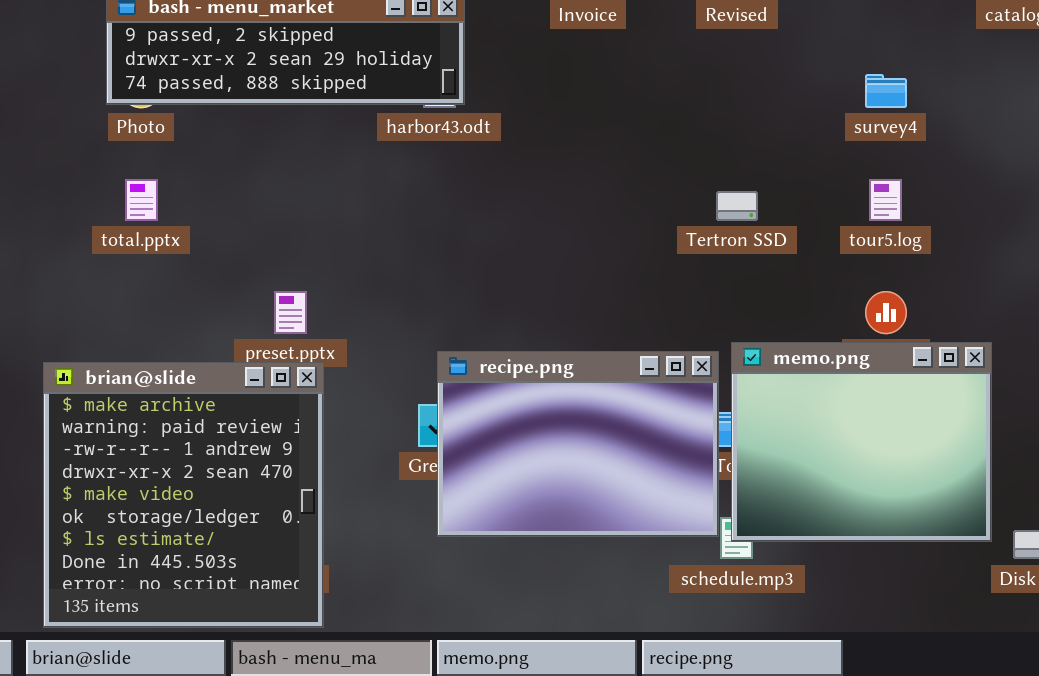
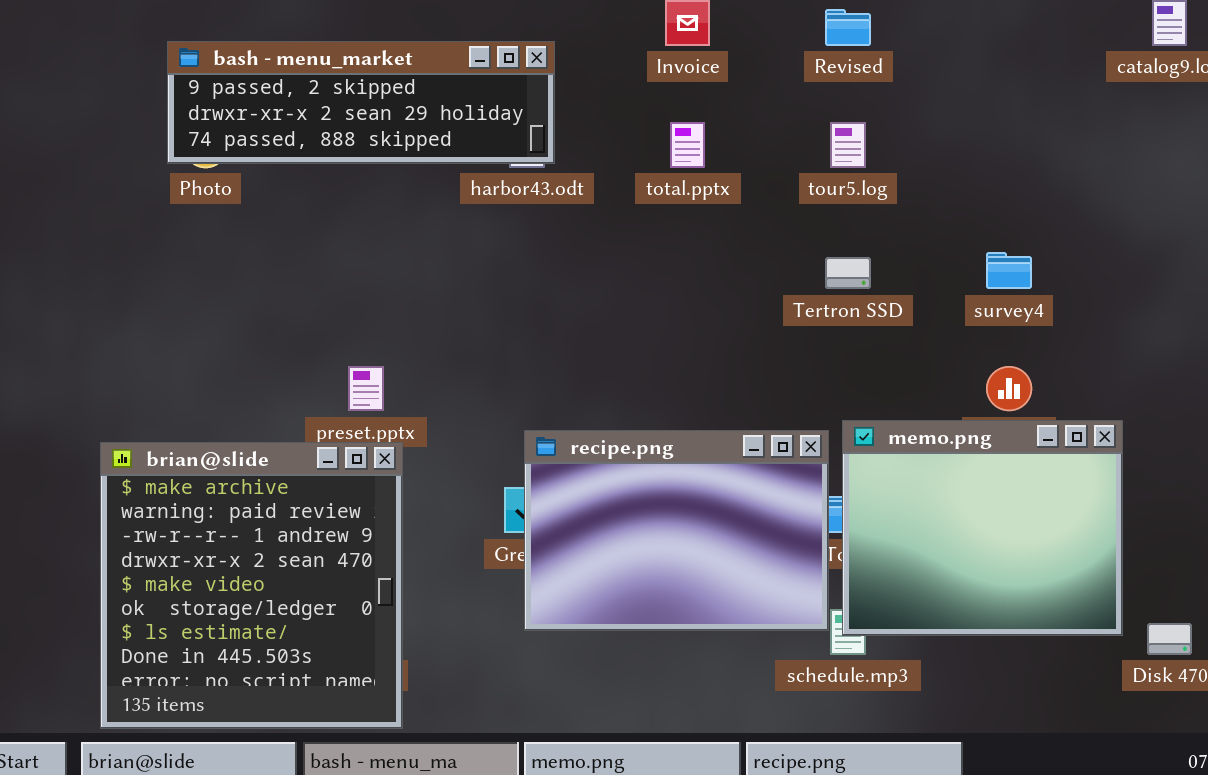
survey4: [865,74,907,108] -> [986,252,1032,289], moved
total.pptx: [125,179,158,221] -> [670,122,705,168], moved
tour5.log: [869,179,902,221] -> [830,122,866,168], moved

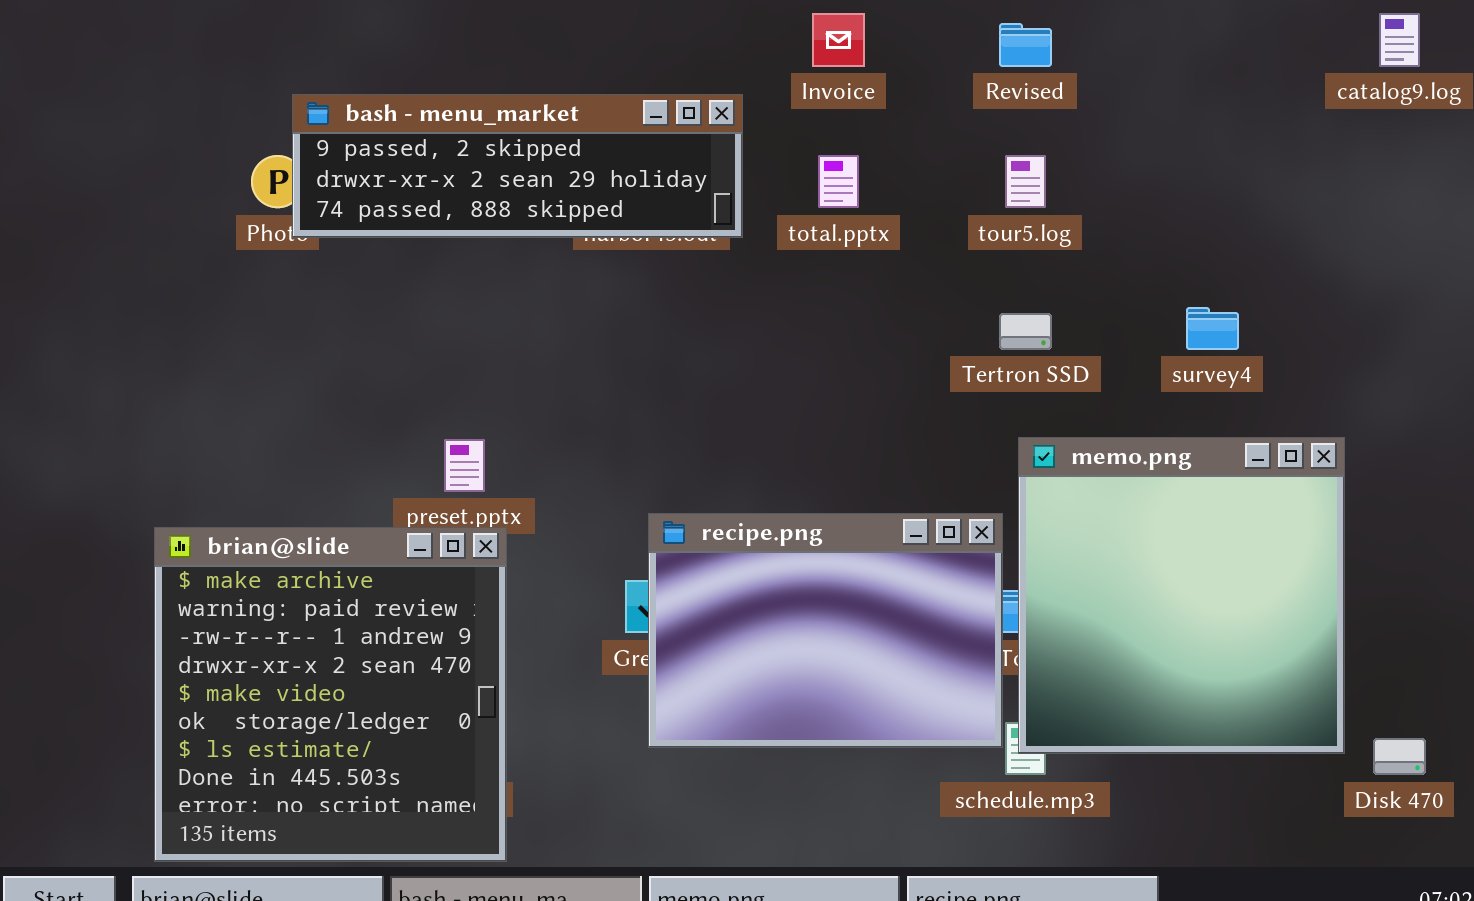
bash - menu_market: [167,41,555,164] -> [292,94,743,238], moved
memo.png: [842,420,1123,636] -> [1018,437,1345,754], resized

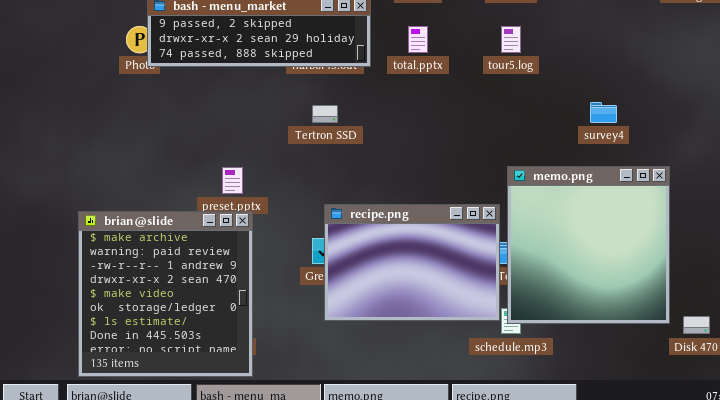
Tertron SSD: [999,313,1052,350] -> [312,105,338,123], moved

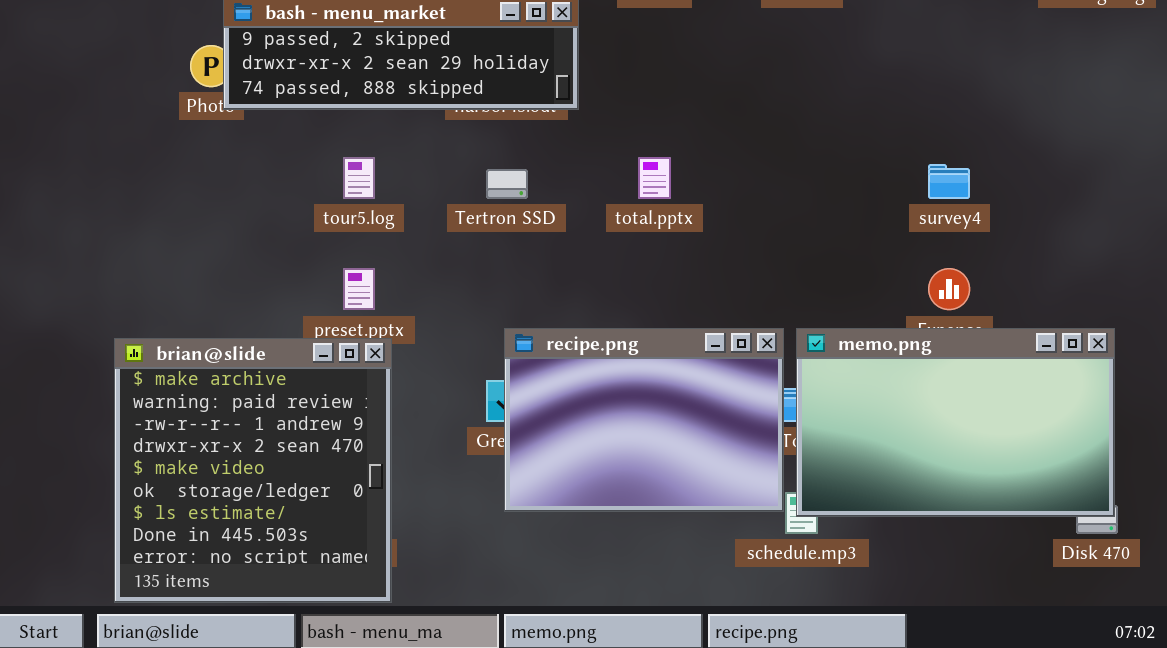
total.pptx: [408,26,428,53] -> [638,157,671,199], moved
tour5.log: [501,26,521,53] -> [343,157,375,199], moved
memo.png: [507,166,670,324] -> [796,328,1115,517], resized

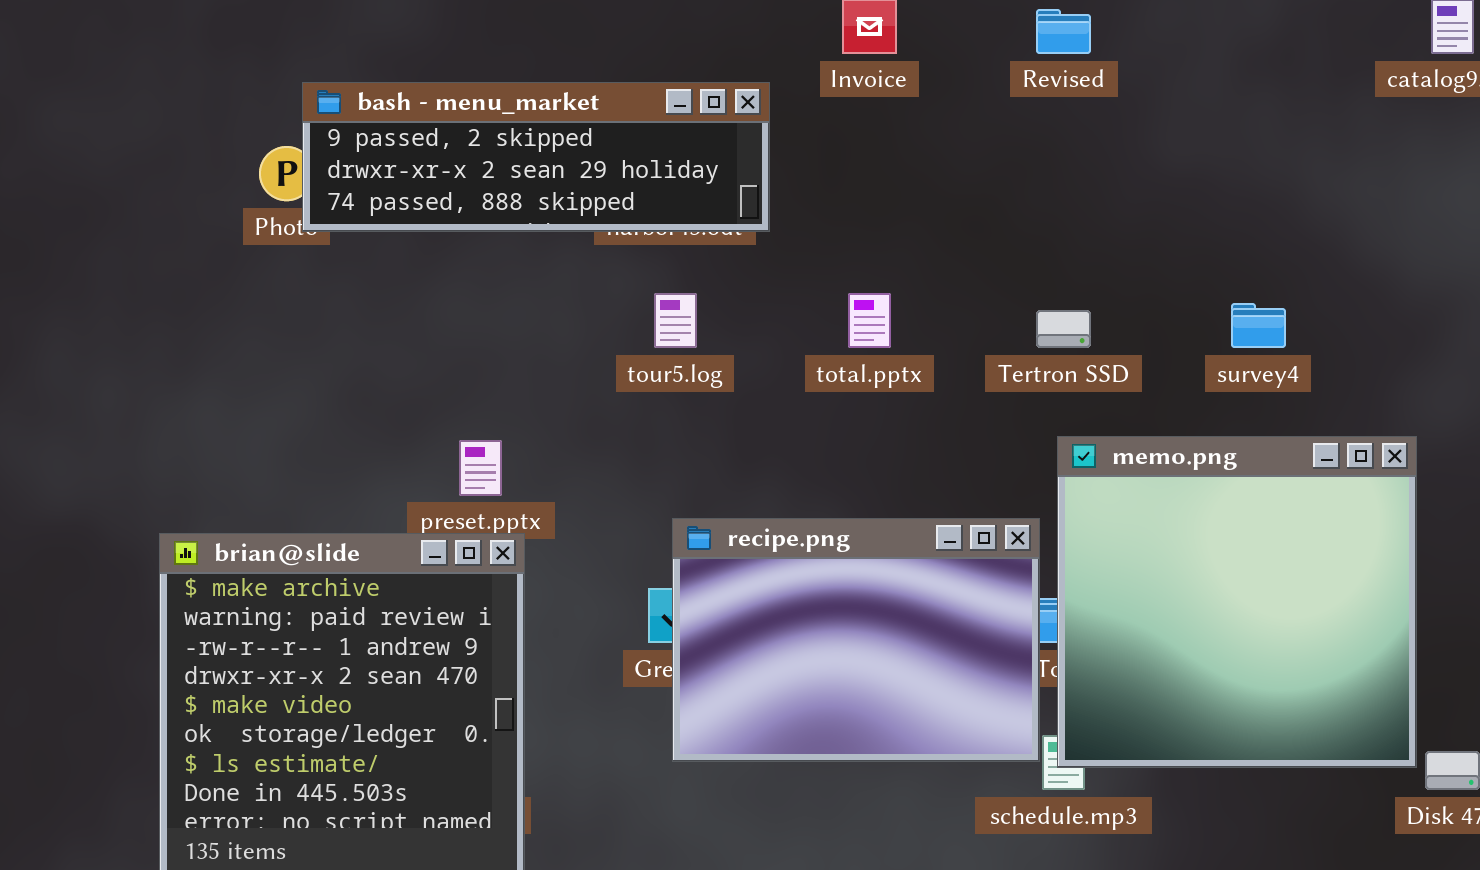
tour5.log: [343,157,375,199] -> [654,293,697,348], moved
Tertron SSD: [486,169,528,199] -> [1036,310,1091,348], moved
memo.png: [796,328,1115,517] -> [1057,436,1417,768], resized

